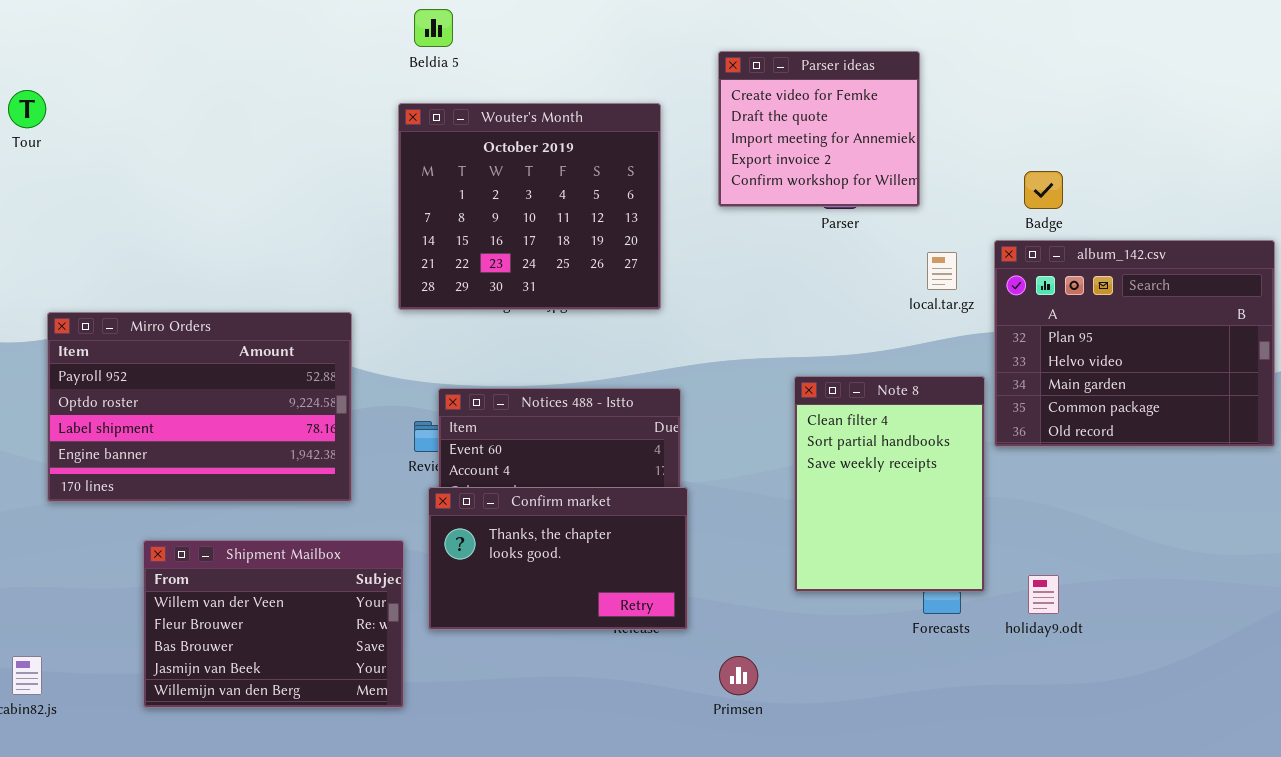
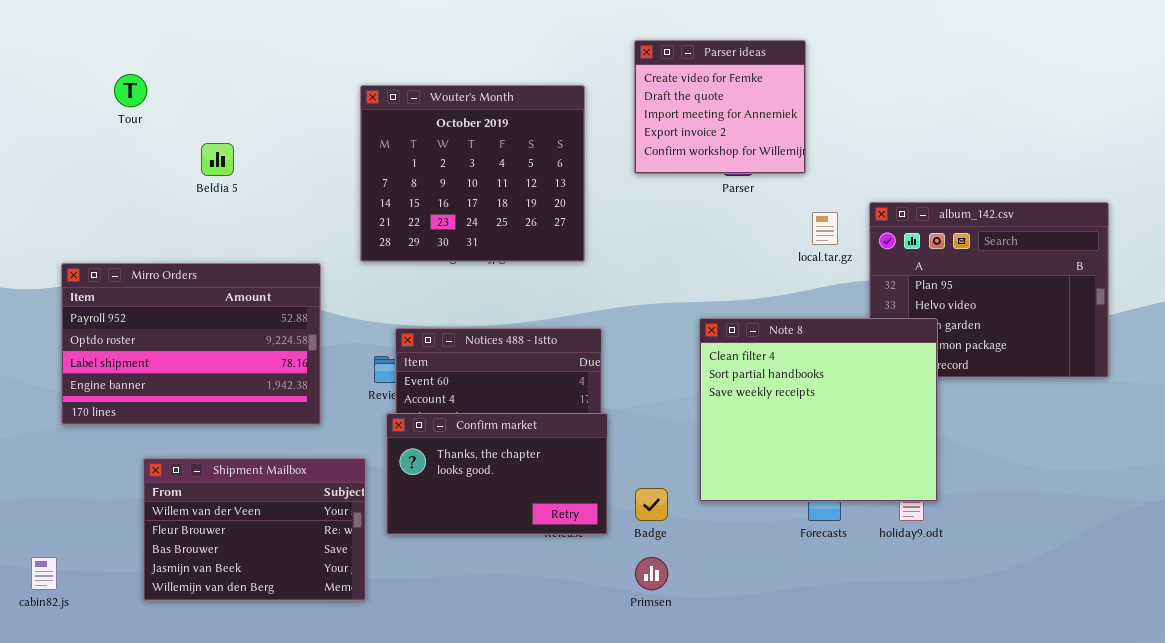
Beldia 5: [414,9,453,47] -> [201,143,234,176], moved
Tour: [8,90,46,128] -> [114,74,147,107], moved
Badge: [1024,171,1063,209] -> [635,488,668,521], moved
Note 8: [794,376,985,592] -> [699,318,938,502], resized

